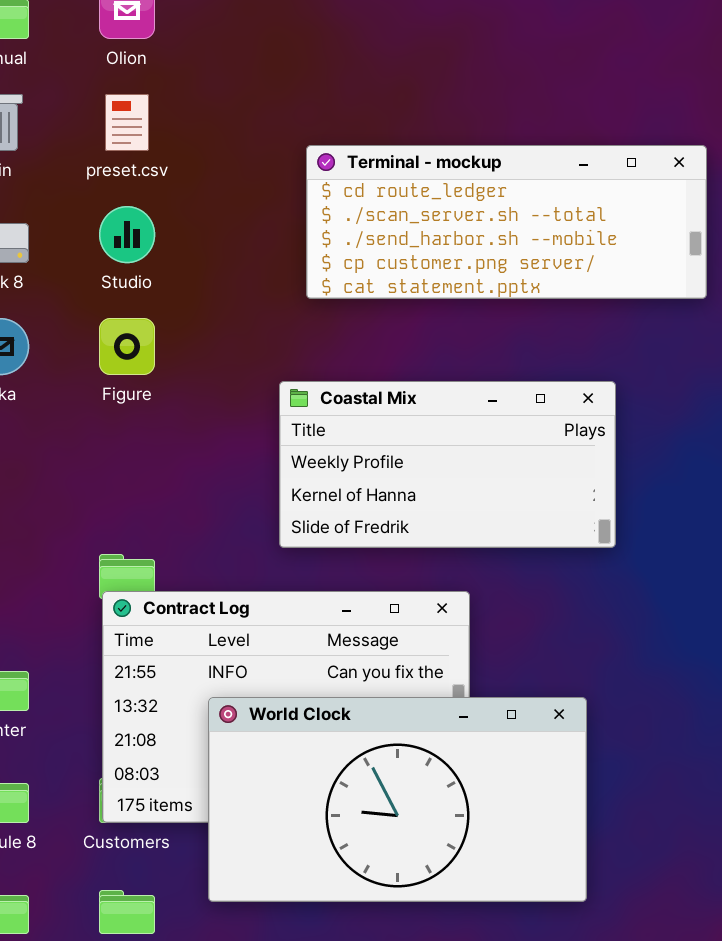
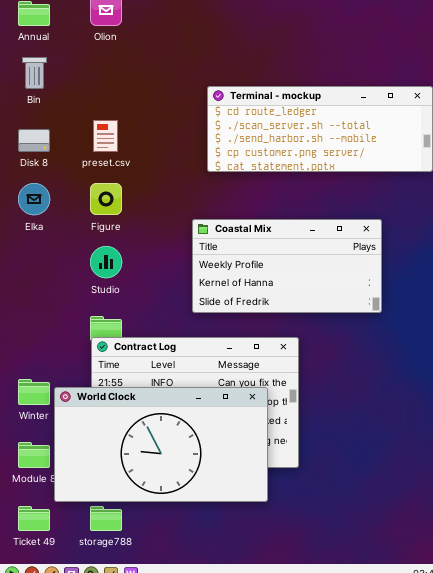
preset.csv: [105,94,149,151] -> [93,120,118,152], moved
Studio: [99,206,155,263] -> [90,246,122,278], moved
World Clock: [208,697,587,902] -> [54,387,268,502], moved

